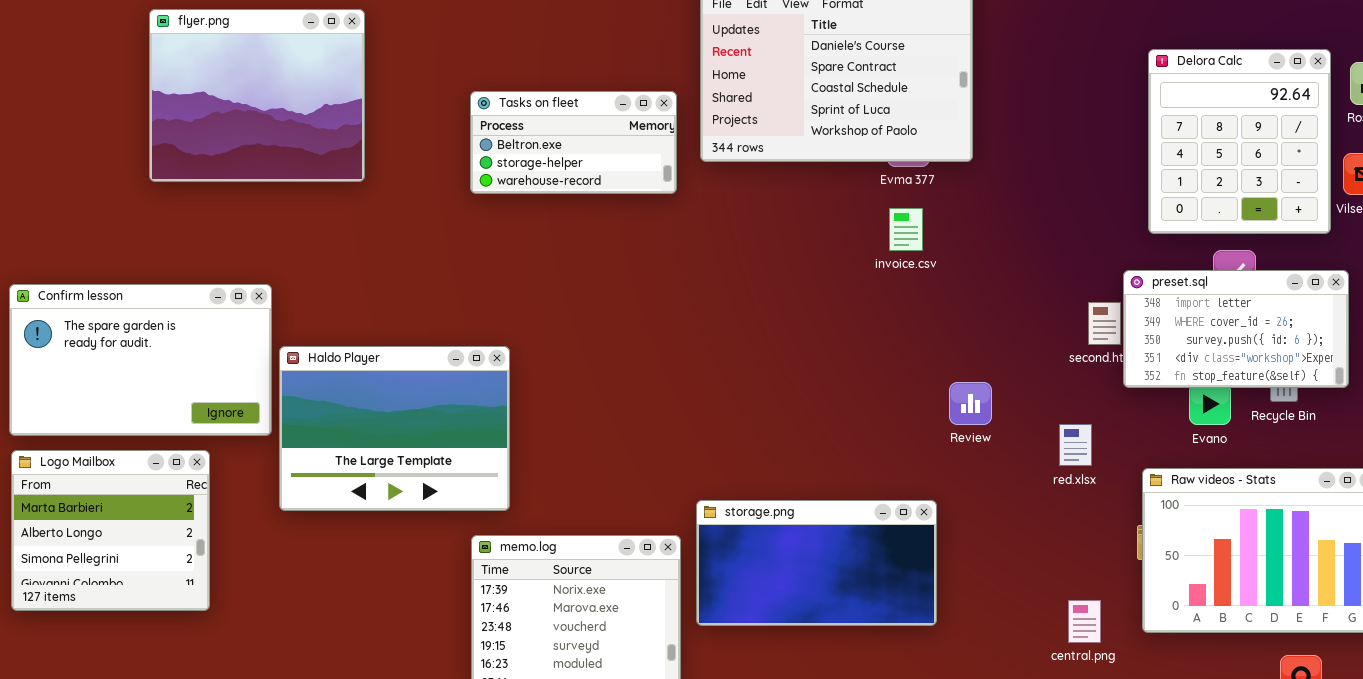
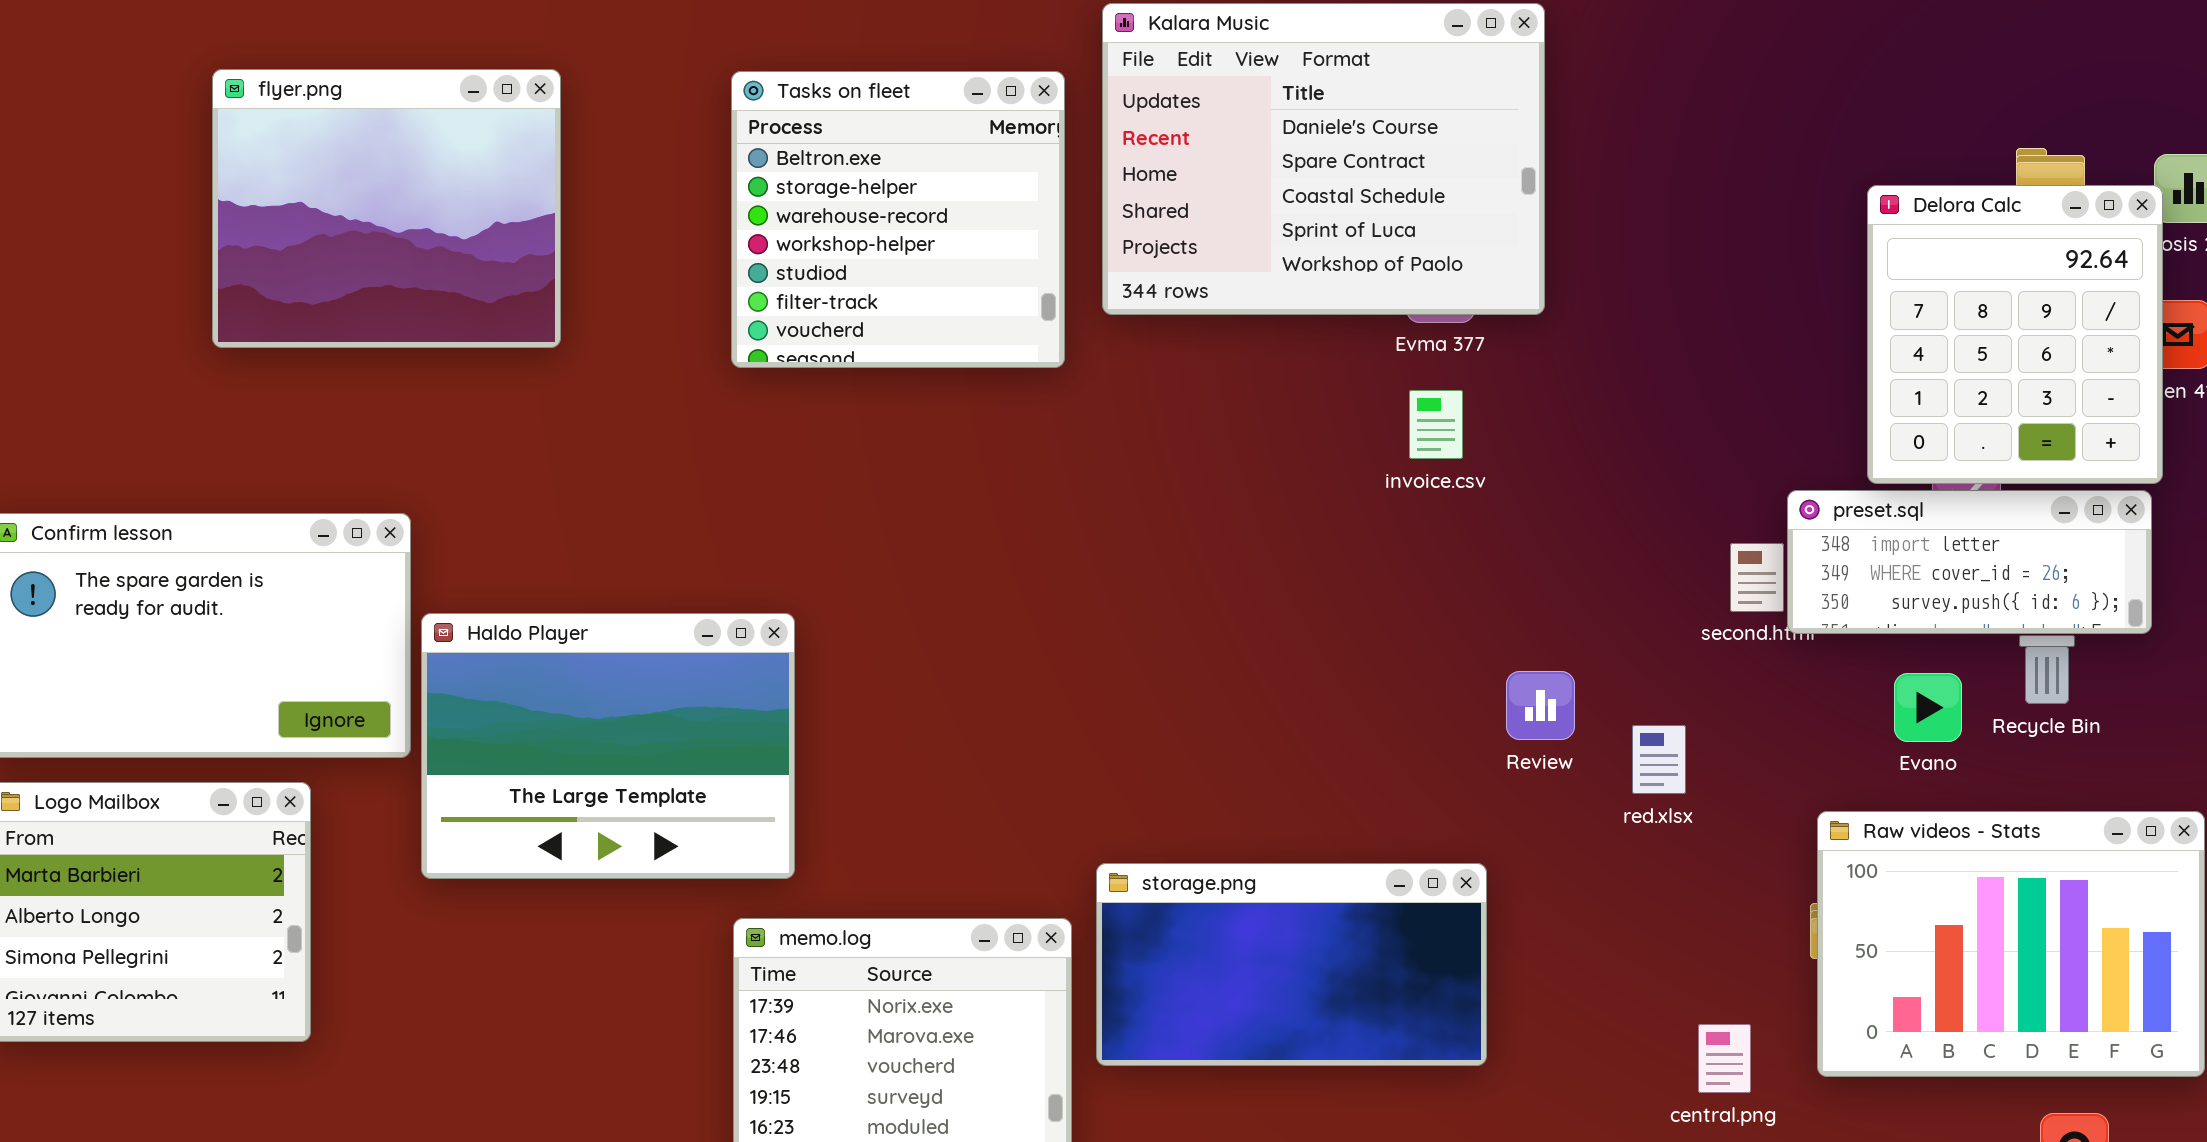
Delora Calc: [1148,49,1331,234] -> [1867,185,2163,484], moved
Tasks on fleet: [470,91,677,194] -> [731,71,1065,368], resized
preset.sql: [1123,270,1349,388] -> [1787,490,2152,634], resized
red.xlsx: [1059,424,1092,466] -> [1632,725,1686,794], moved

